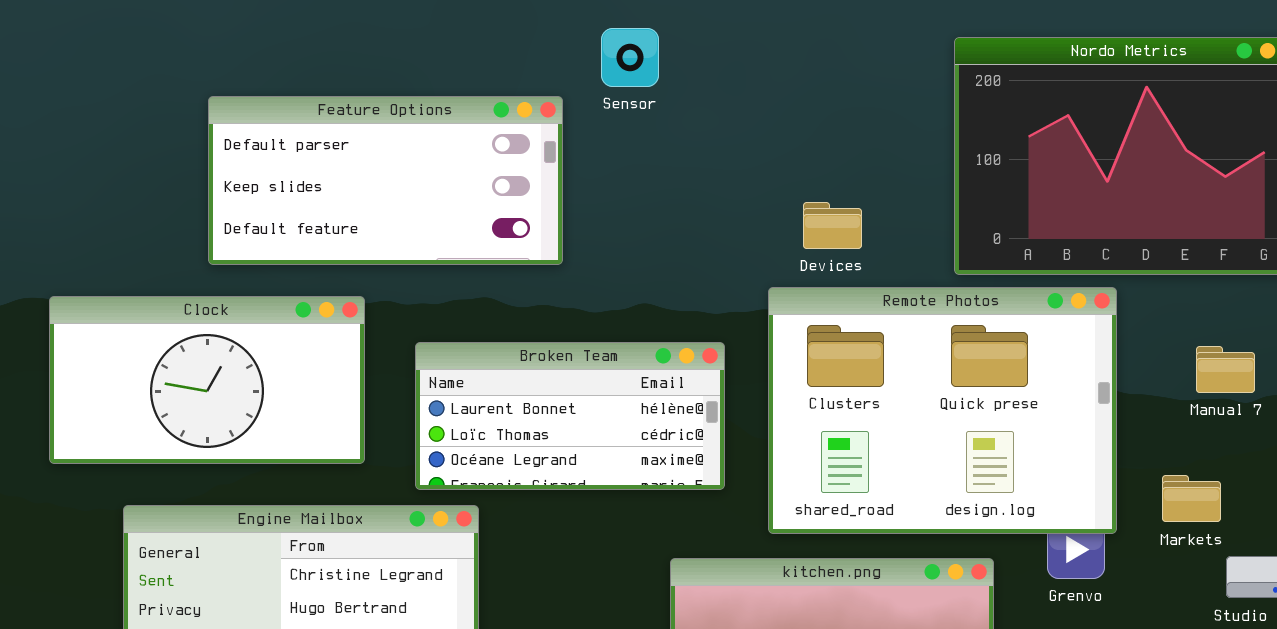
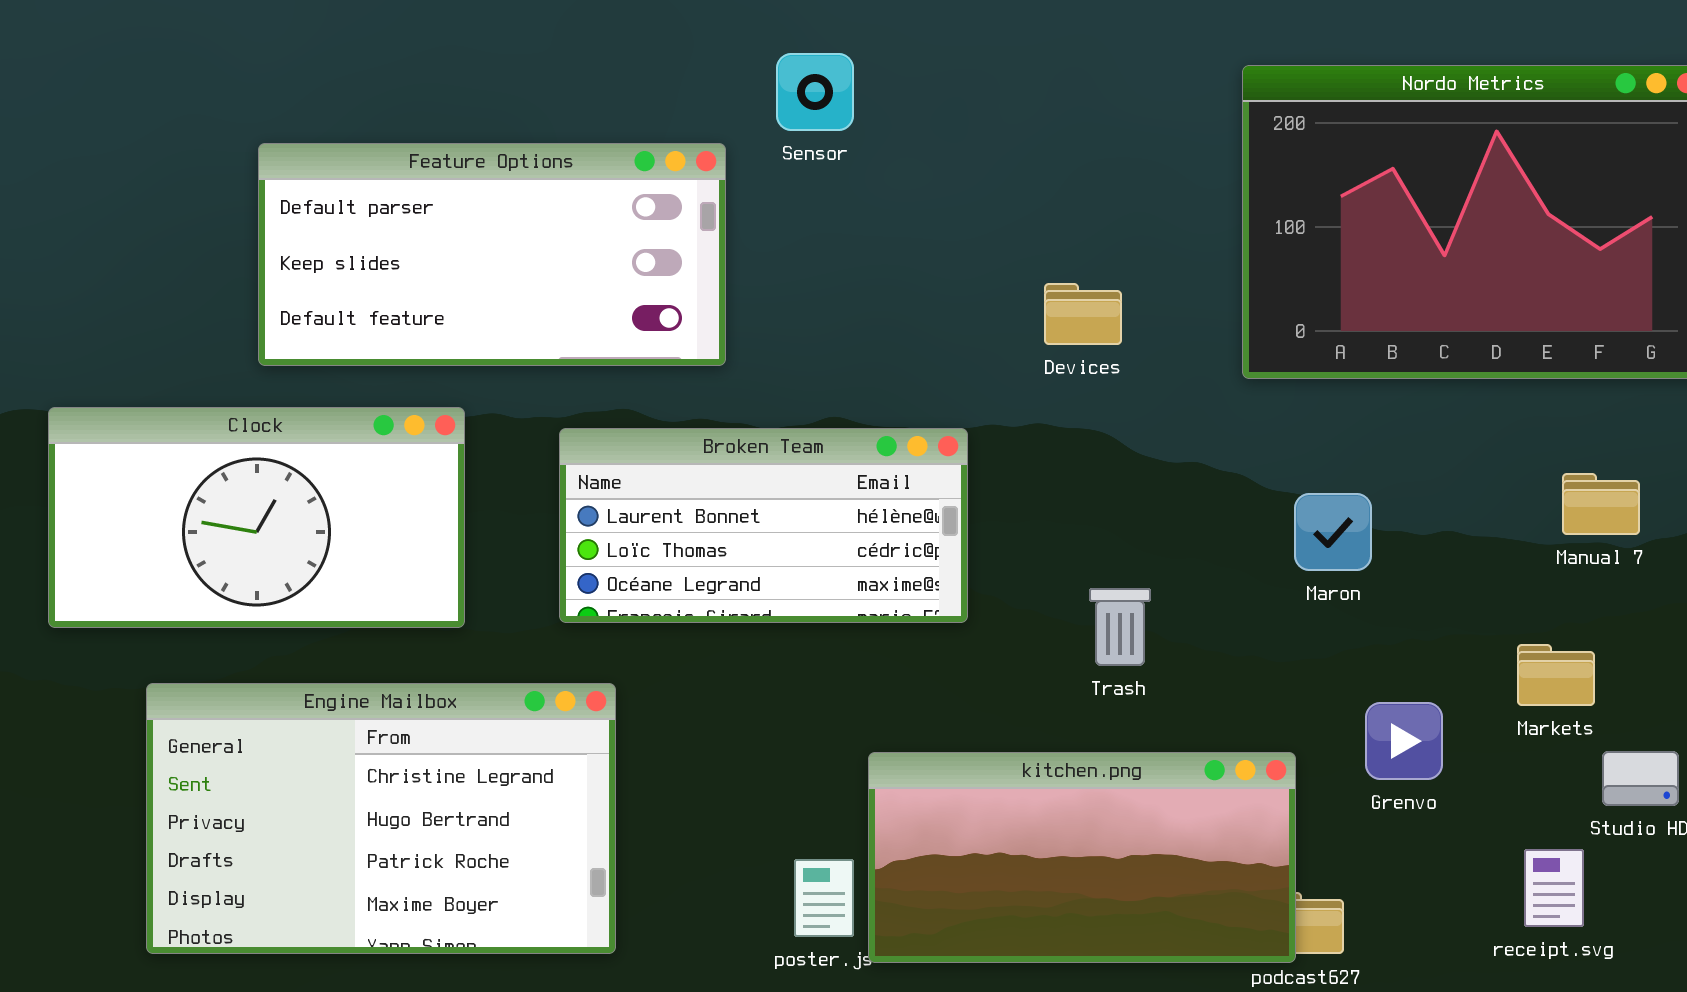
Remote Photos: [768,287,1117,534] -> none, closed
Broken Team: [415,342,725,490] -> [559,428,968,623], moved

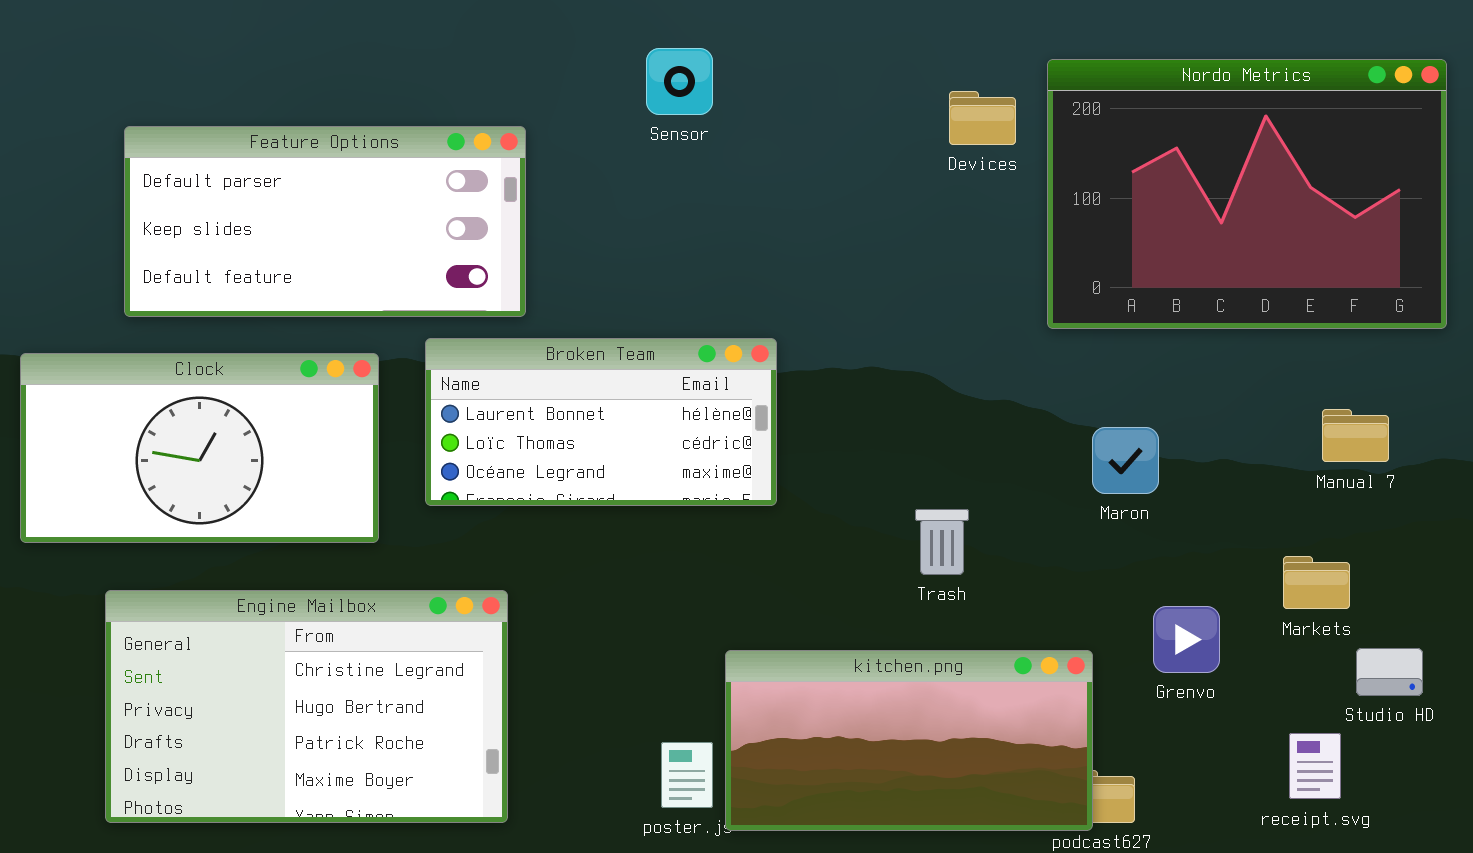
Feature Options: [258,143,726,366] -> [124,126,526,317], moved
Devices: [1044,283,1122,345] -> [949,91,1016,145], moved
Broken Team: [559,428,968,623] -> [425,338,777,506], moved

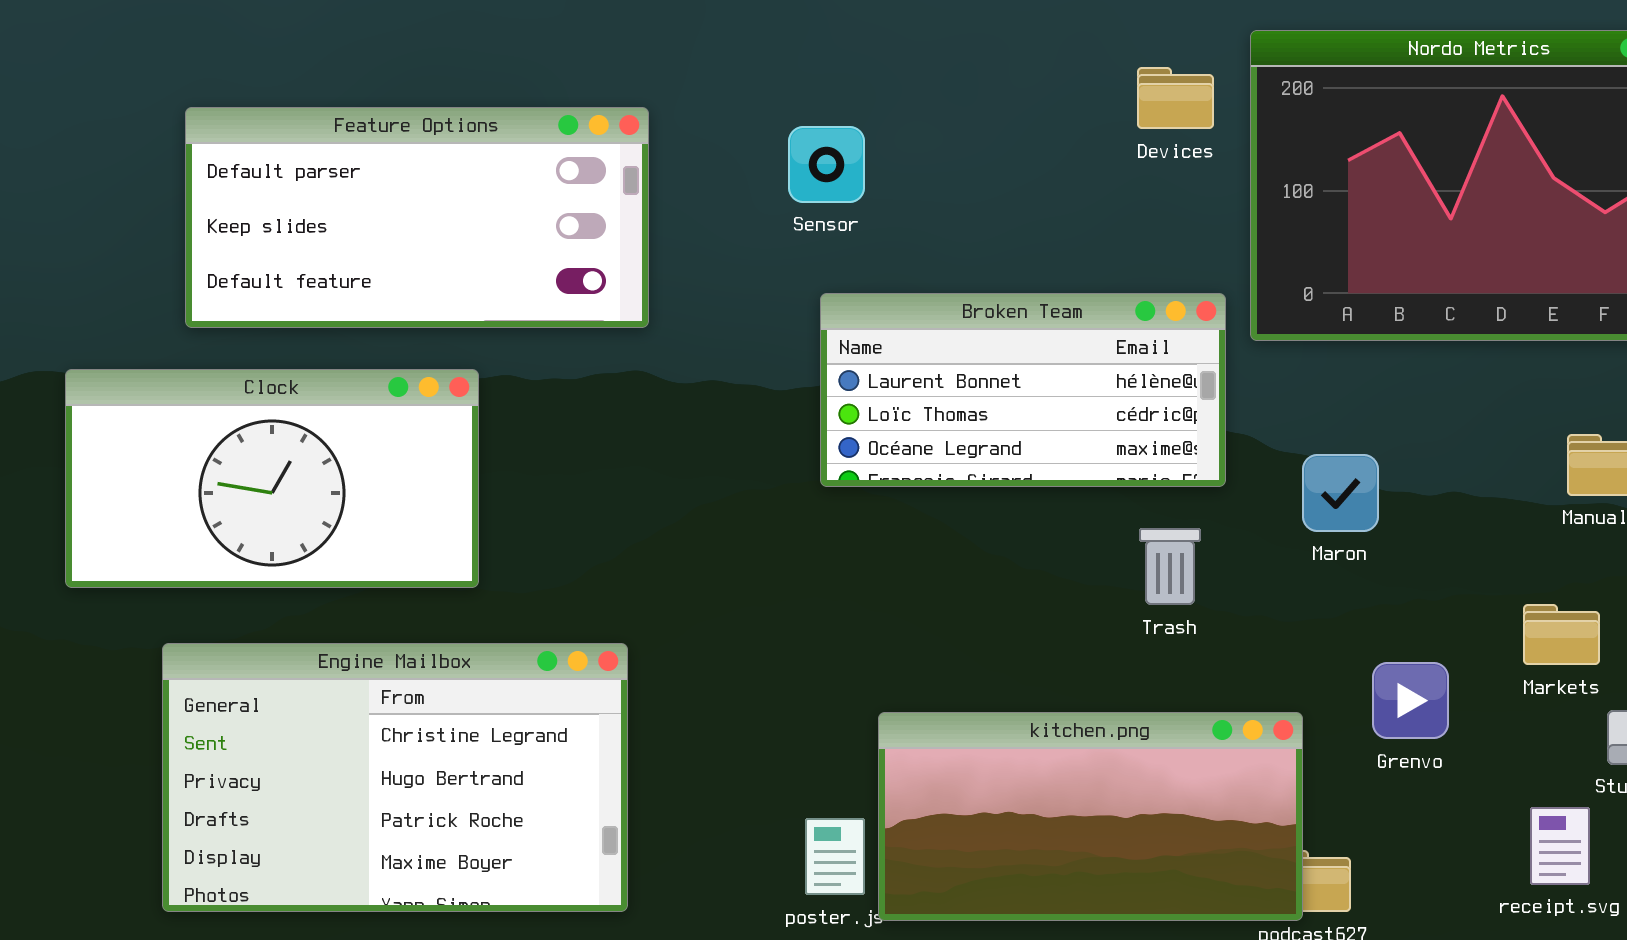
Sensor: [646,48,713,115] -> [788,126,865,203], moved
Broken Team: [425,338,777,506] -> [820,293,1226,487], moved
Trash: [915,509,969,575] -> [1139,528,1201,605], moved

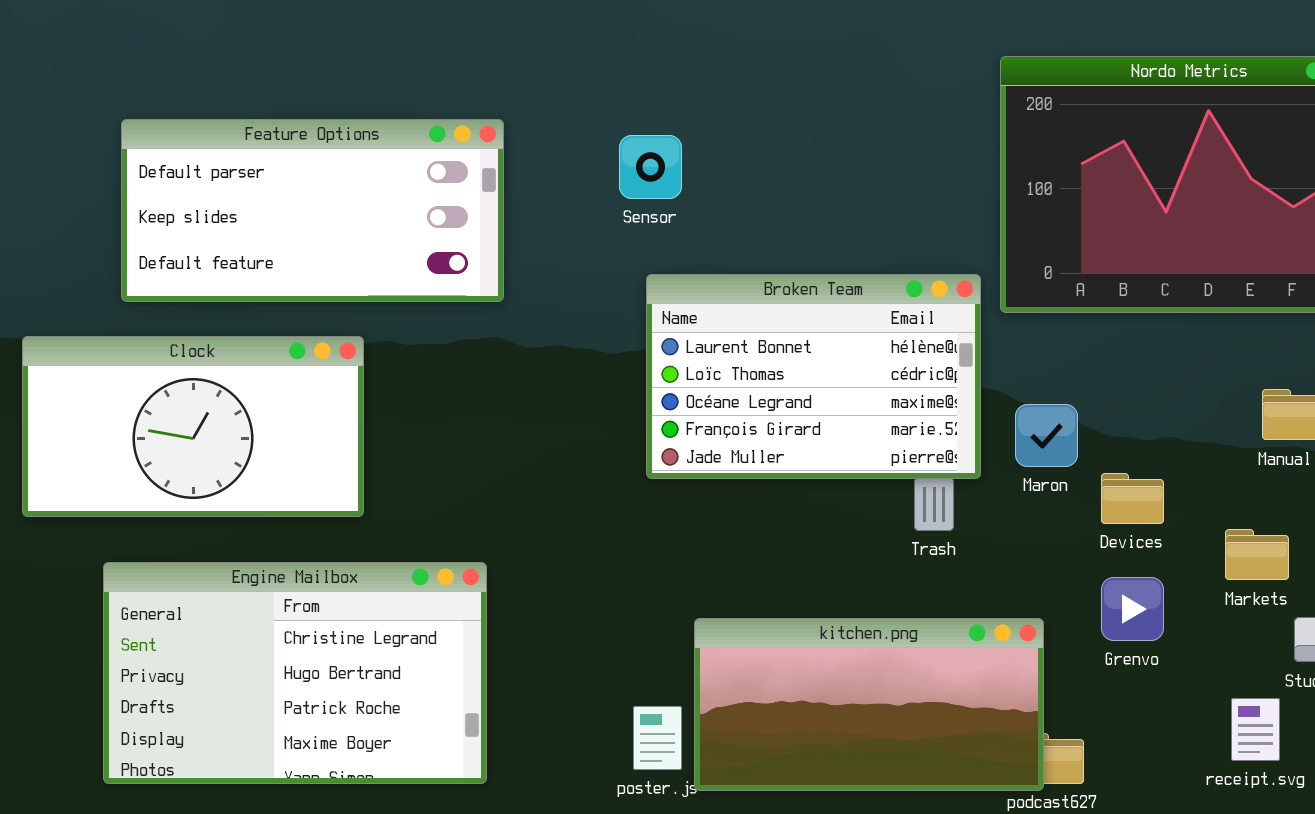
Devices: [1137,67,1214,129] -> [1101,473,1164,524], moved
Broken Team: [820,293,1226,487] -> [646,274,981,479], resized
Maron: [1302,454,1379,532] -> [1015,404,1078,467], moved

